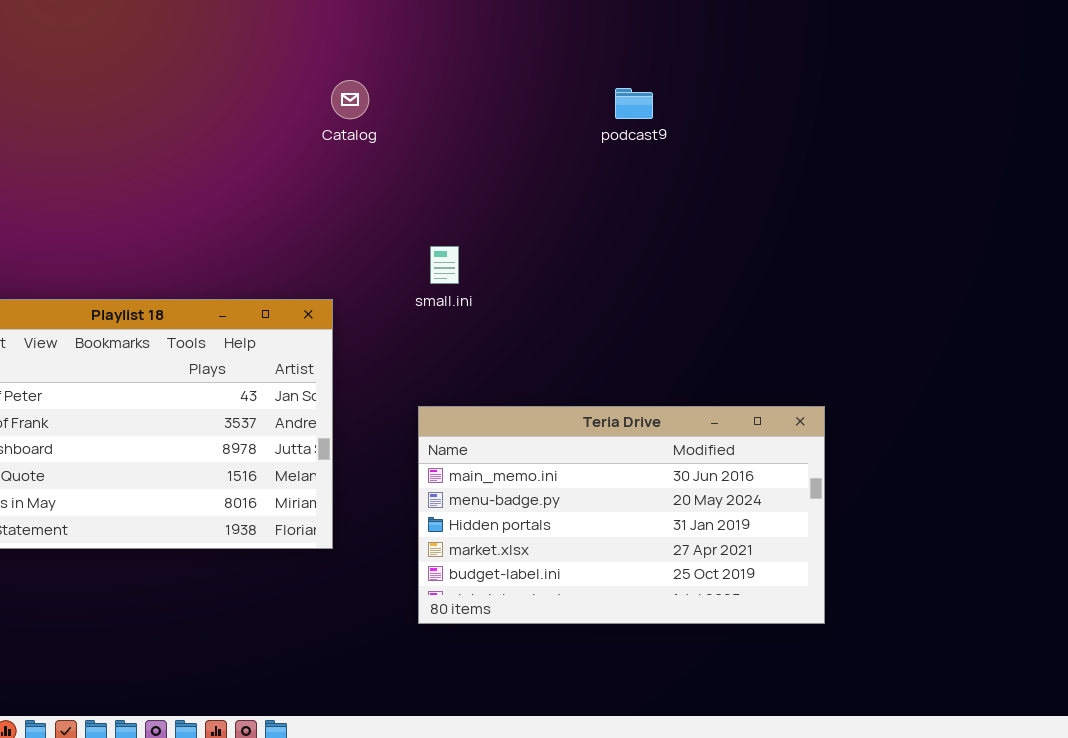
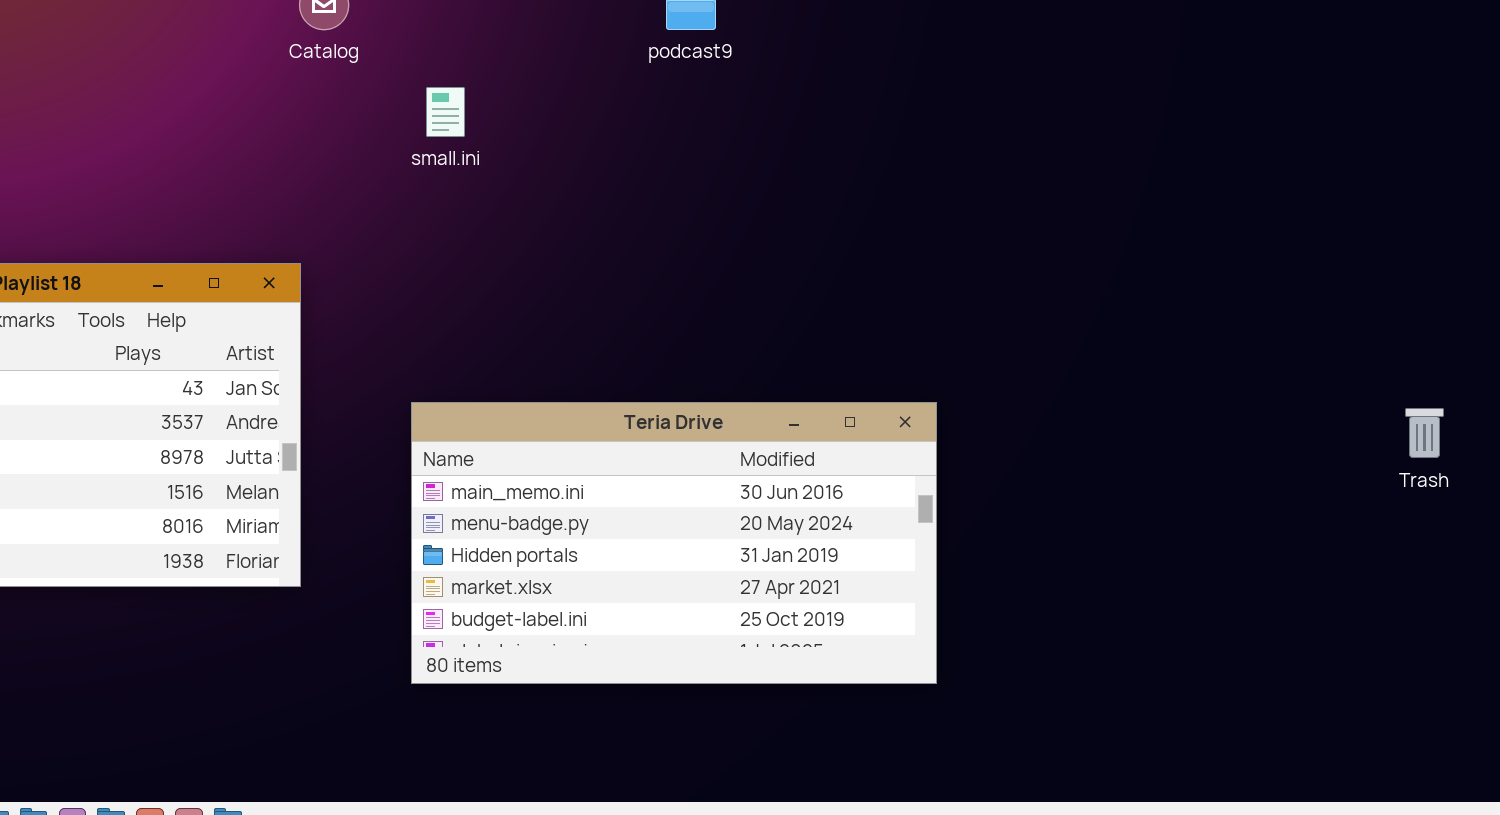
small.ini: [430,246,459,284] -> [426,87,465,137], moved

